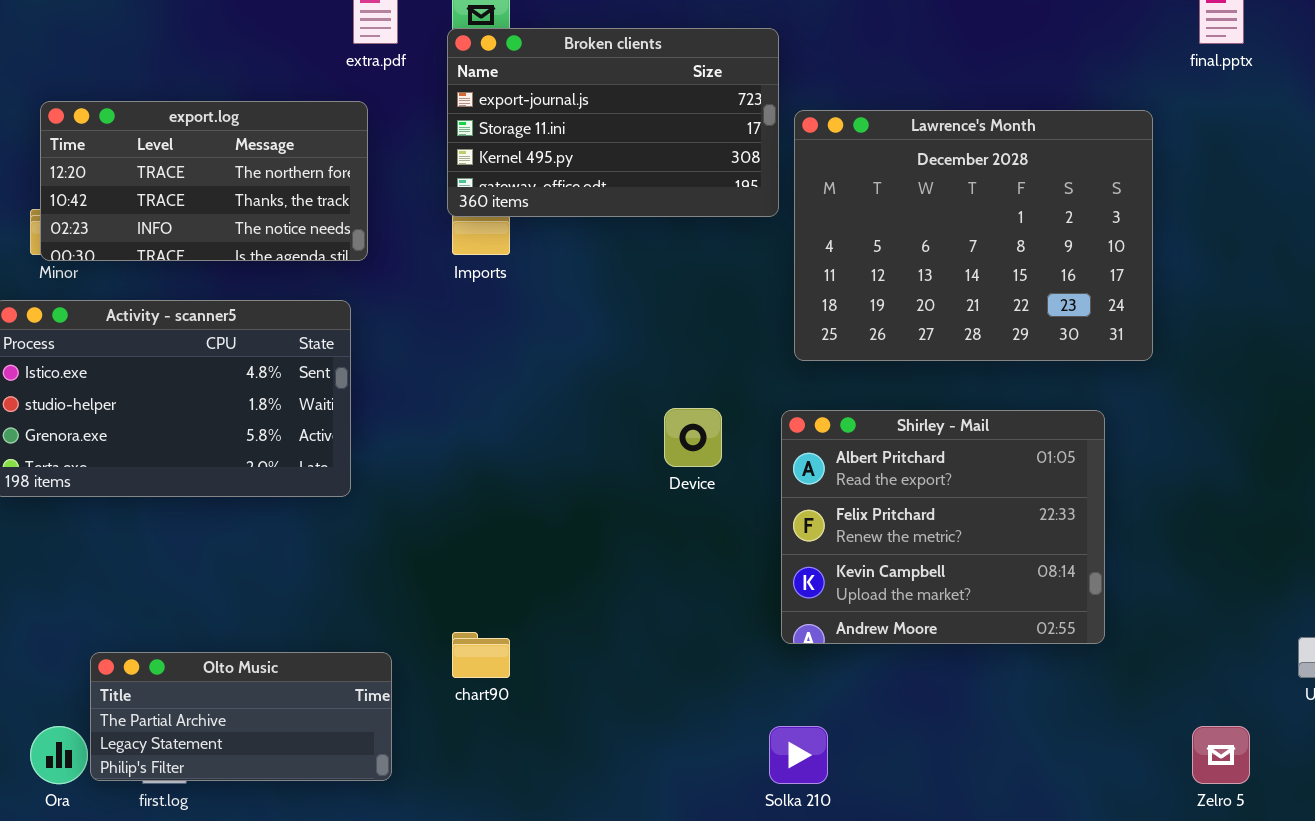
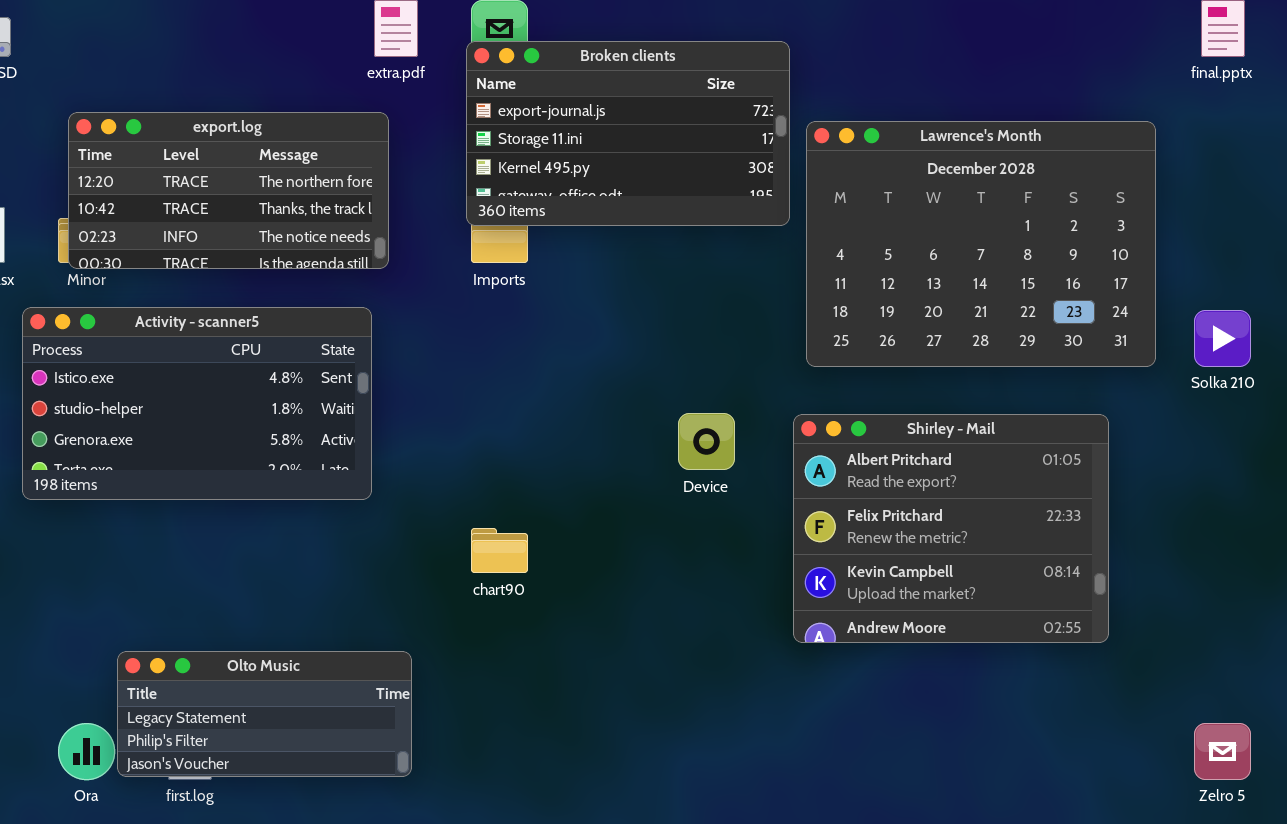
chart90: [452,632,510,678] -> [471,528,528,573], moved
Olto Music: [90,652,392,781] -> [117,651,412,777], scrolled down 1 row
Solka 210: [769,726,828,784] -> [1194,310,1251,367], moved

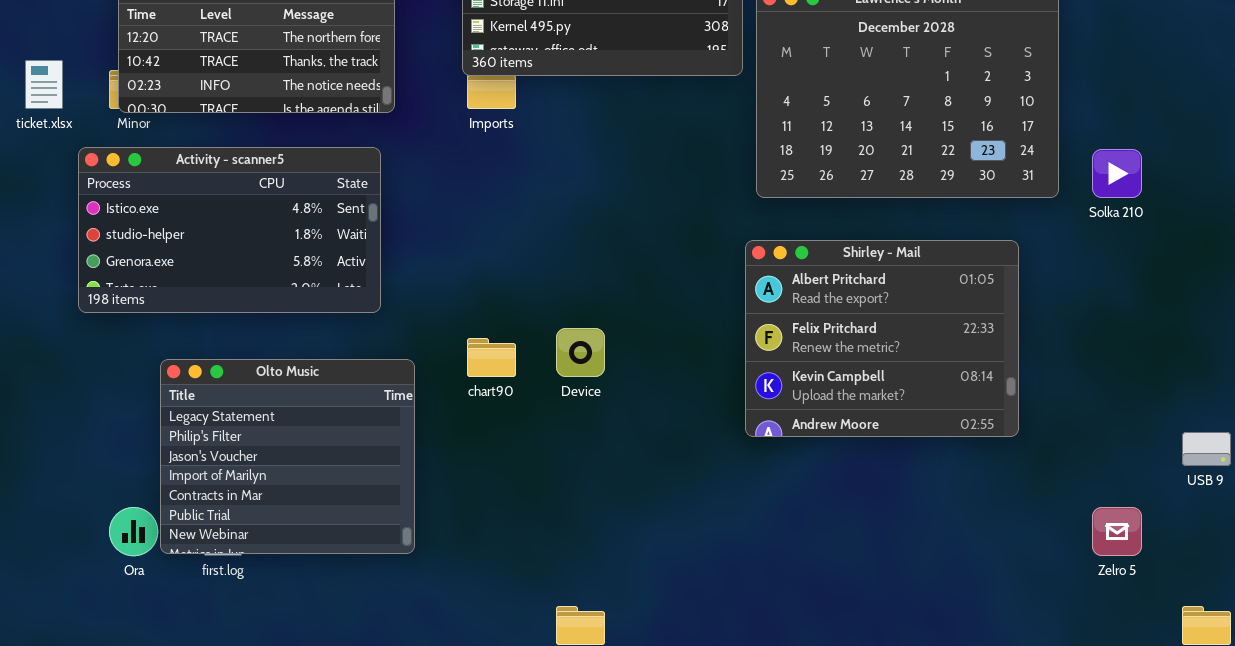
Device: [678,413,735,470] -> [556,328,605,377], moved
Olto Music: [117,651,412,777] -> [160,359,415,554], resized

